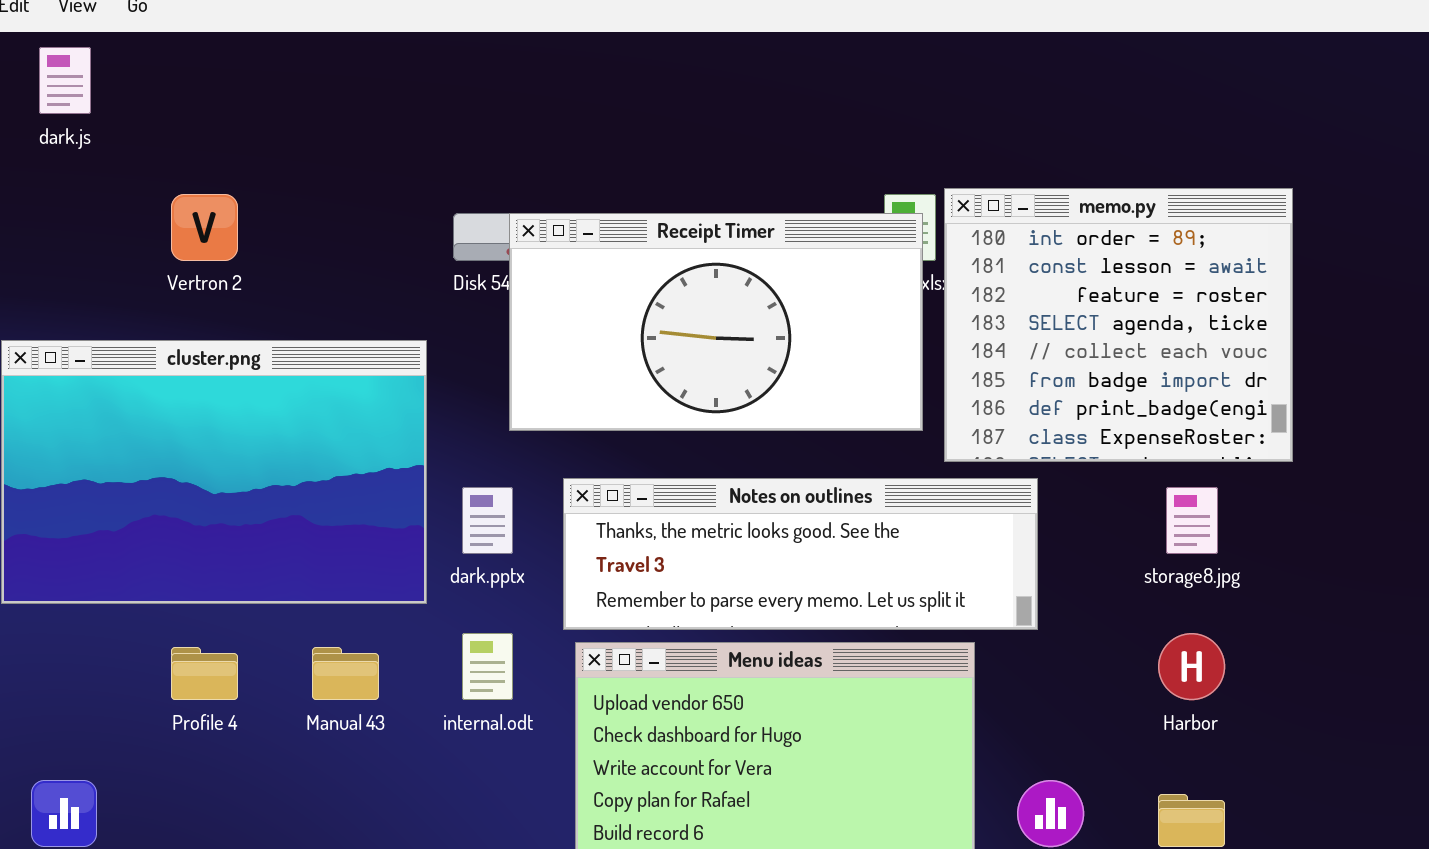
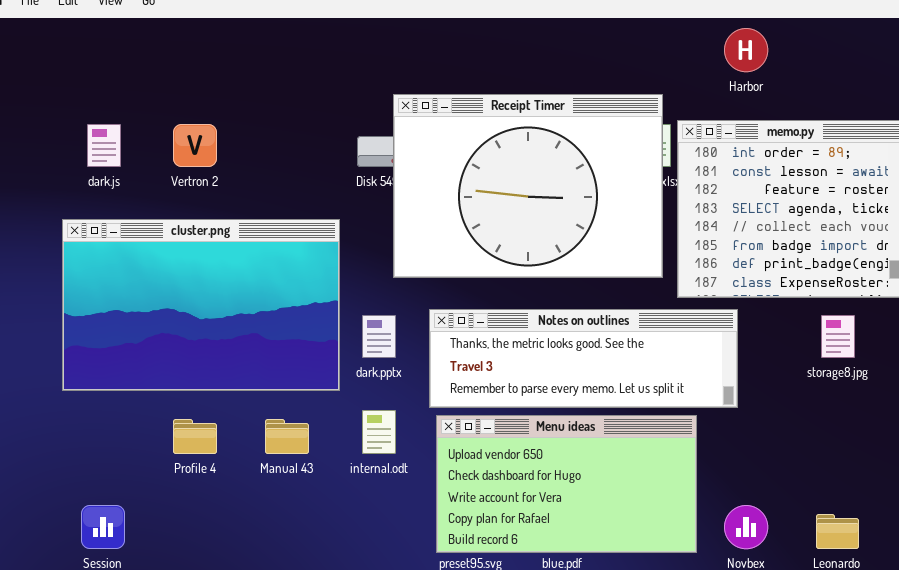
dark.js: [39,47,91,114] -> [87,124,121,167], moved
Receipt Timer: [509,213,923,431] -> [393,94,663,278], resized
Harbor: [1158,633,1225,700] -> [724,28,768,72], moved

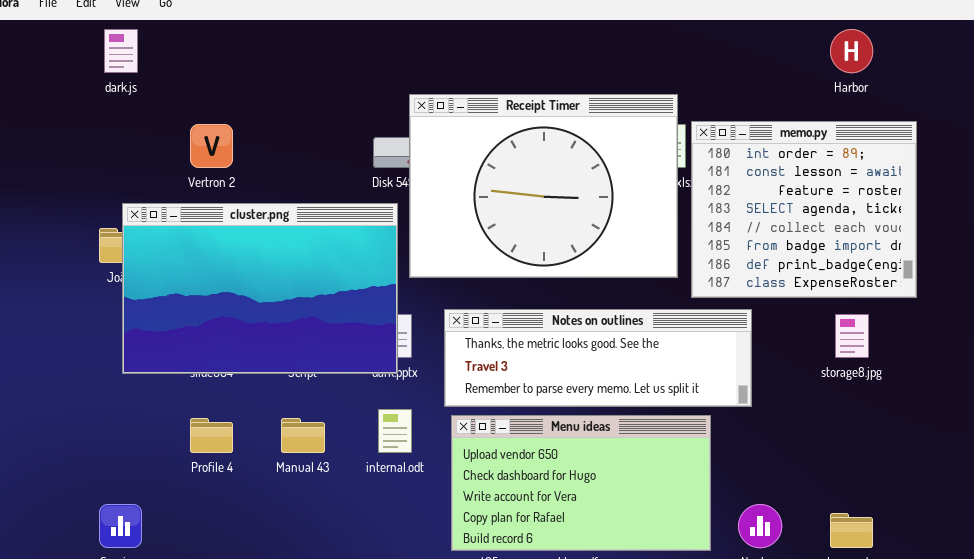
Harbor: [724,28,768,72] -> [830,29,873,73], moved
dark.js: [87,124,121,167] -> [104,29,138,73], moved
cluster.png: [62,219,340,391] -> [122,203,398,374], moved

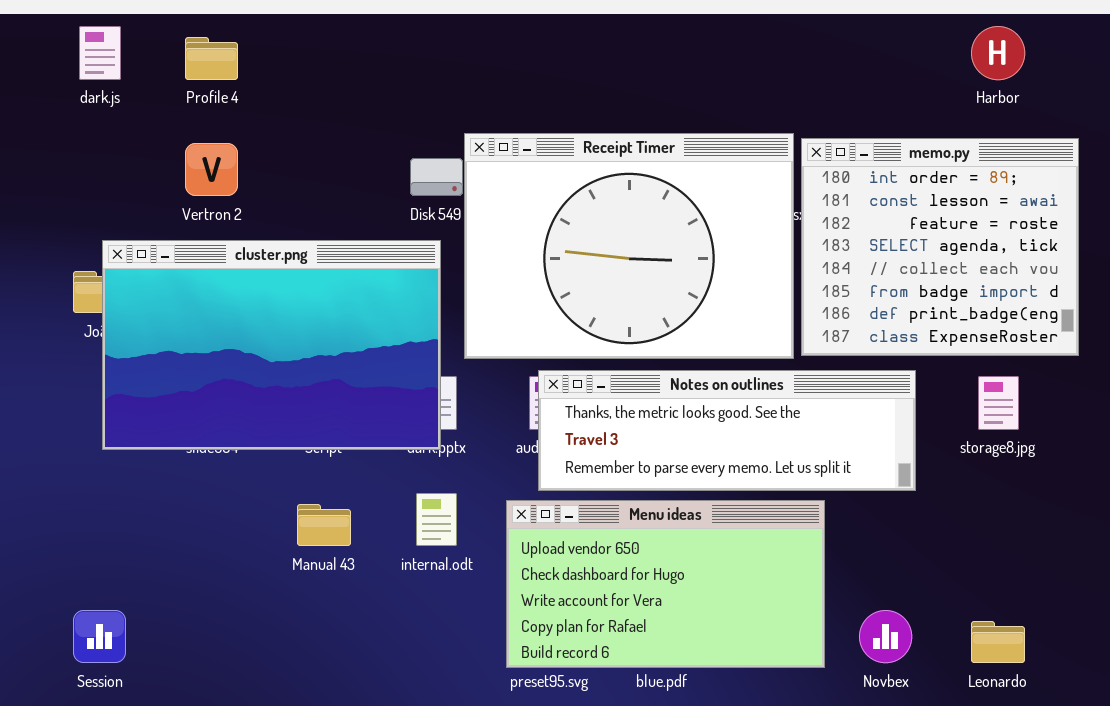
Receipt Timer: [409,94,678,278] -> [464,133,794,359], moved
Notes on outlines: [444,309,752,407] -> [538,370,916,491], moved
Profile 4: [190,418,233,453] -> [185,37,238,80], moved

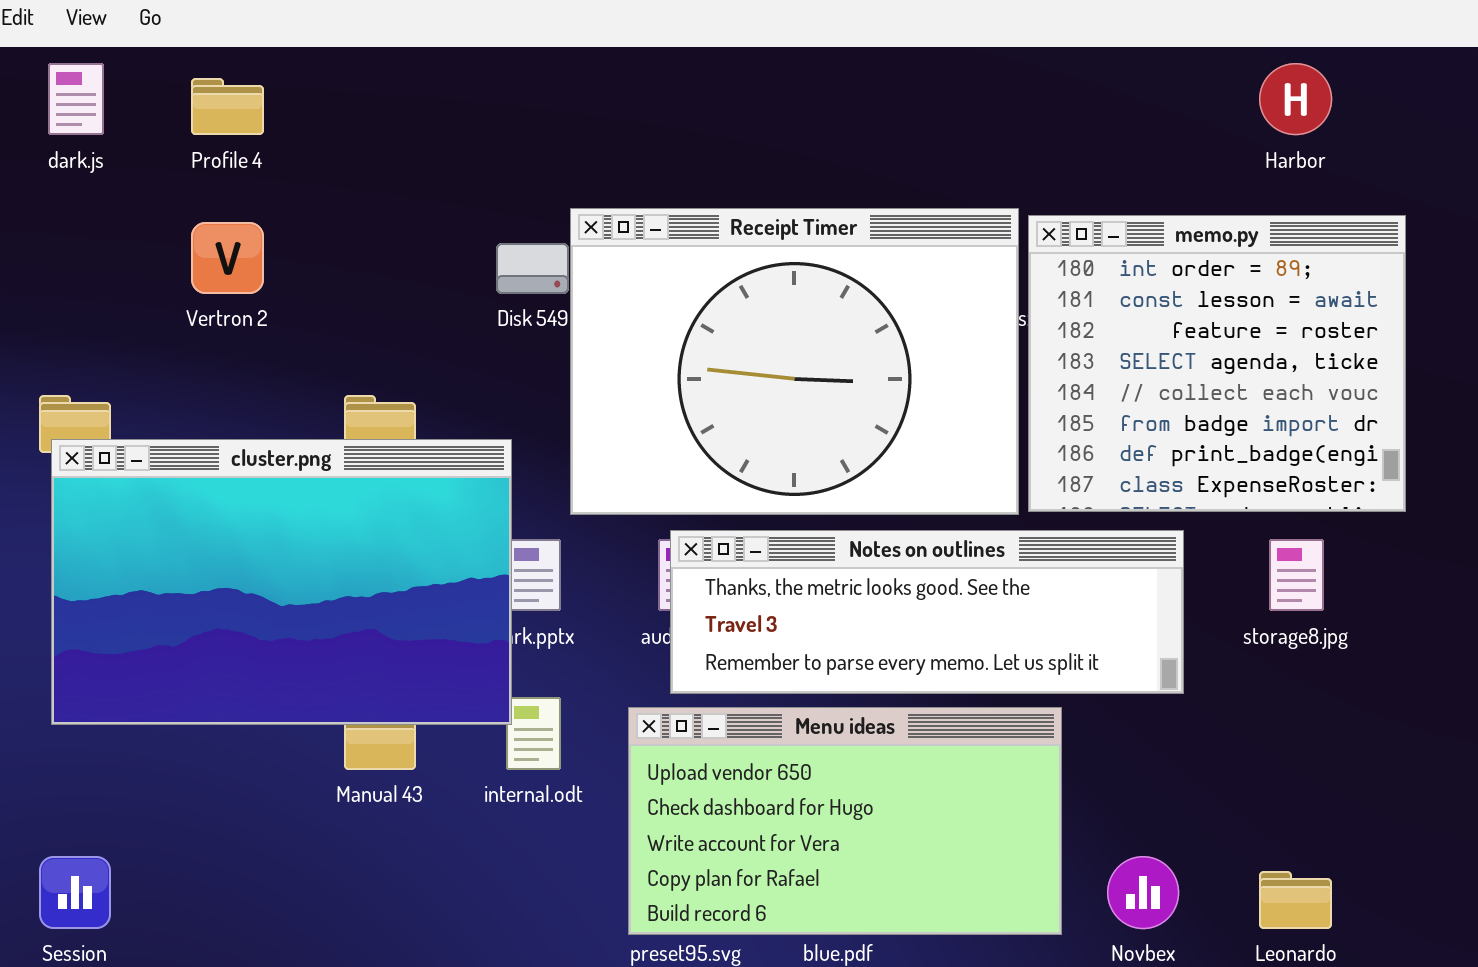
cluster.png: [102,240,441,450] -> [51,439,512,725], moved

